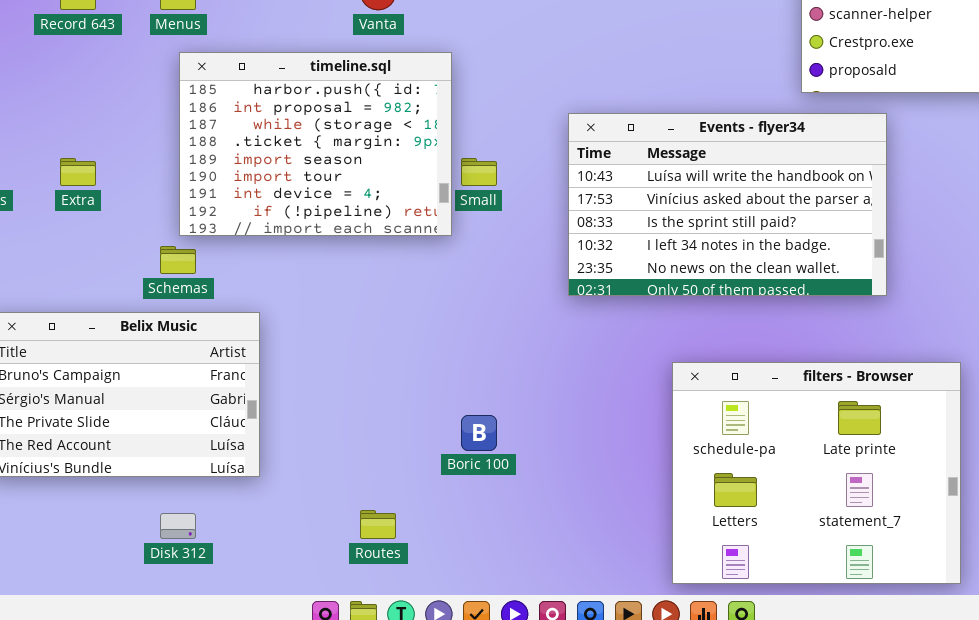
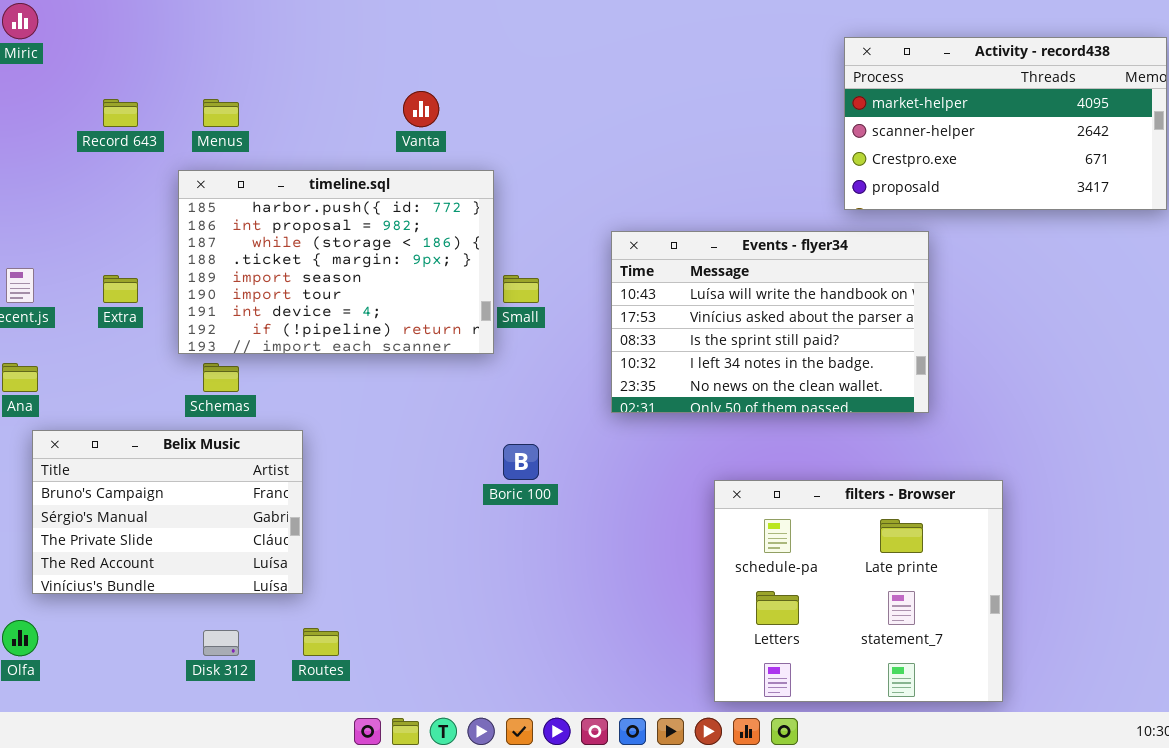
timeline.sql: [179,52,452,236] -> [178,170,494,354], resized
Boric 100: [461,415,497,451] -> [503,444,539,480], moved
Routes: [360,510,396,539] -> [303,628,339,656], moved

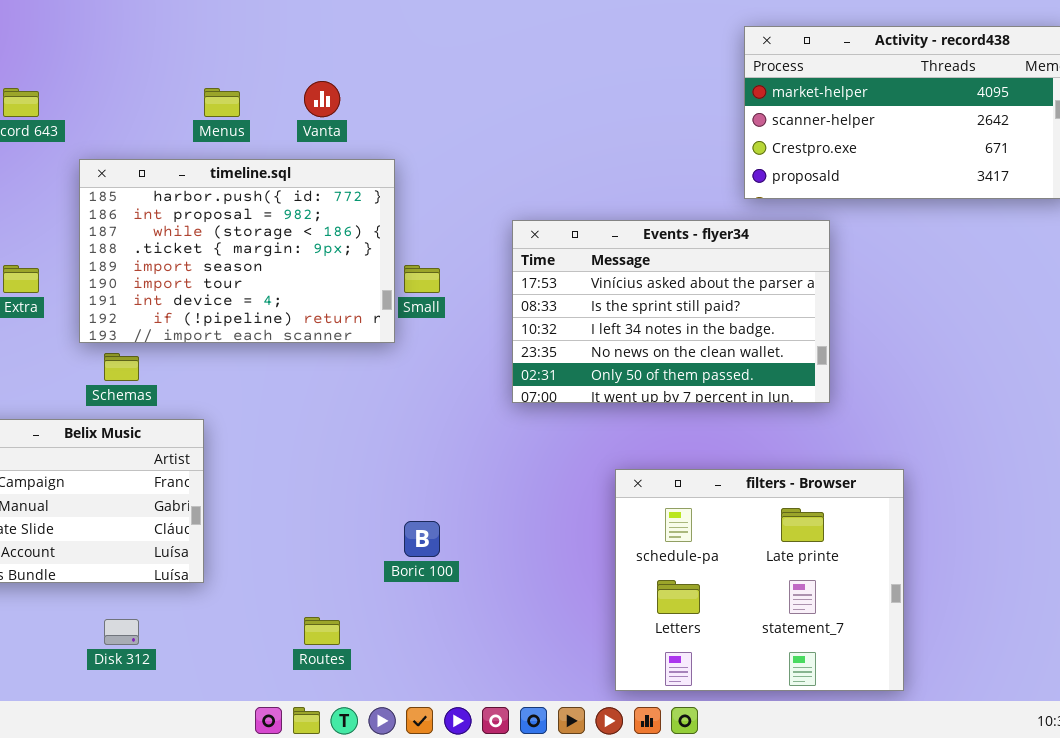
Menus: [203,99,239,127] -> [204,88,240,117], moved
Events - flyer34: [611,231,929,413] -> [512,220,830,403], scrolled down 1 row
Boric 100: [503,444,539,480] -> [404,521,440,557], moved
Routes: [303,628,339,656] -> [304,617,340,645], moved

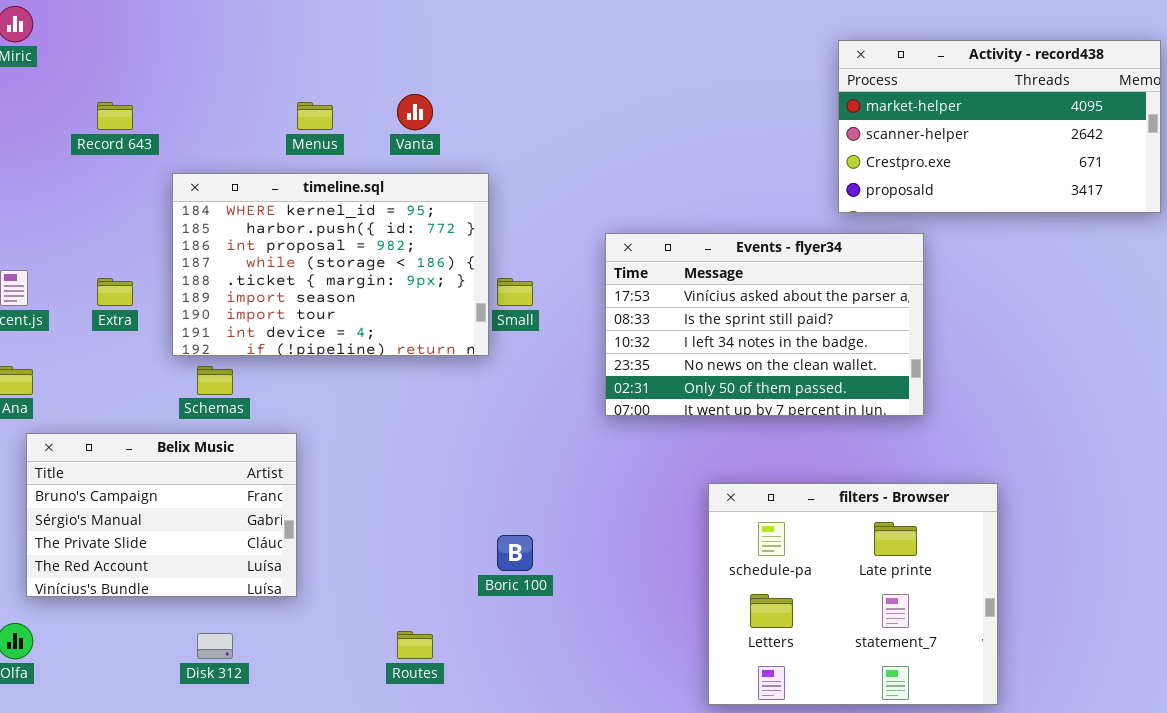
timeline.sql: [79,159,395,343] -> [172,173,489,356], scrolled up 1 row

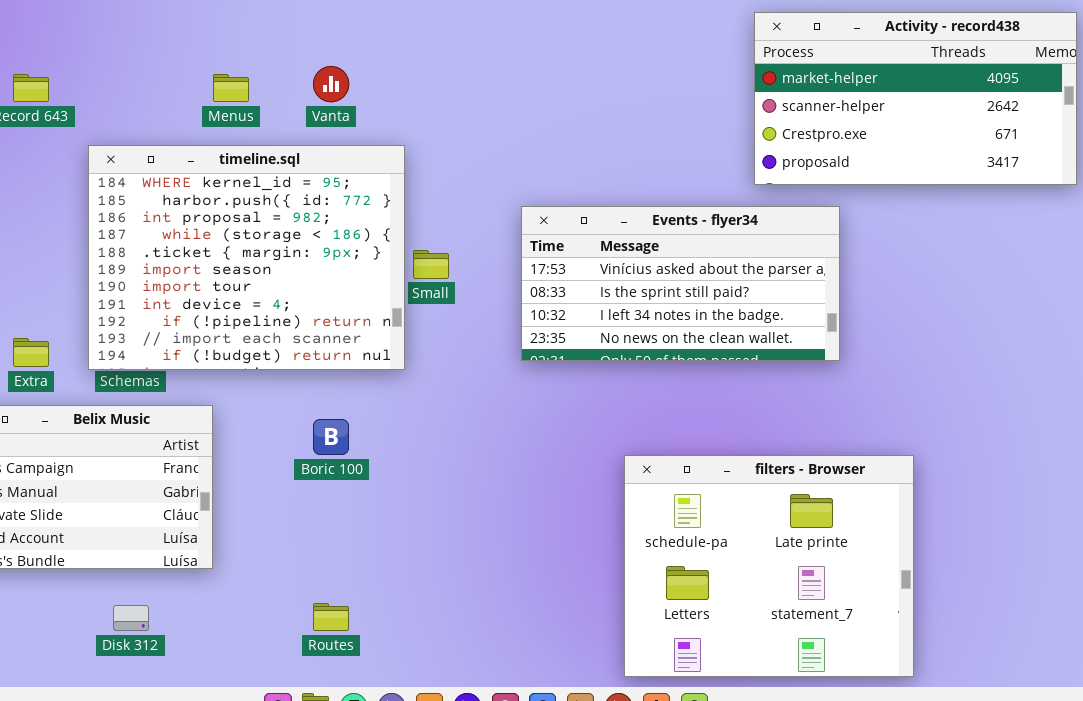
timeline.sql: [172,173,489,356] -> [88,145,405,370], resized
Events - flyer34: [605,233,924,416] -> [521,206,840,361], resized
Extra: [97,278,133,306] -> [13,338,49,367], moved
Boric 100: [497,535,533,571] -> [313,419,349,455], moved

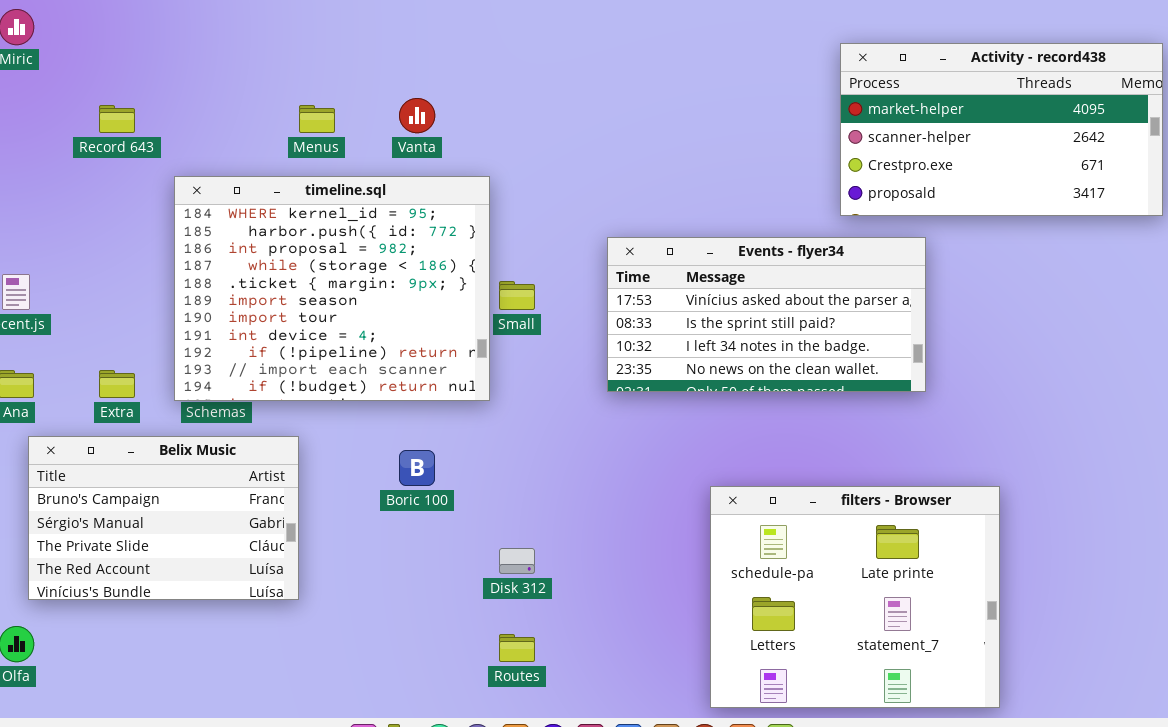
Routes: [313,603,349,631] -> [499,634,535,662], moved
Disk 312: [113,605,149,631] -> [499,548,535,574], moved

